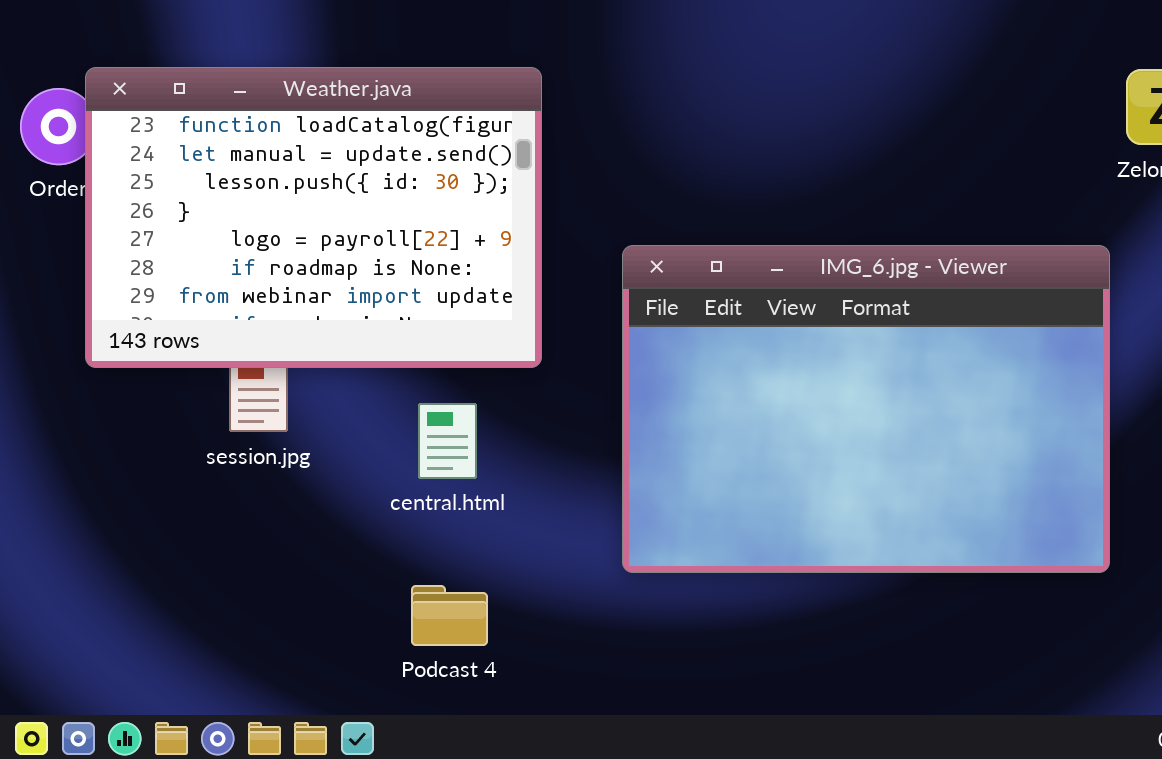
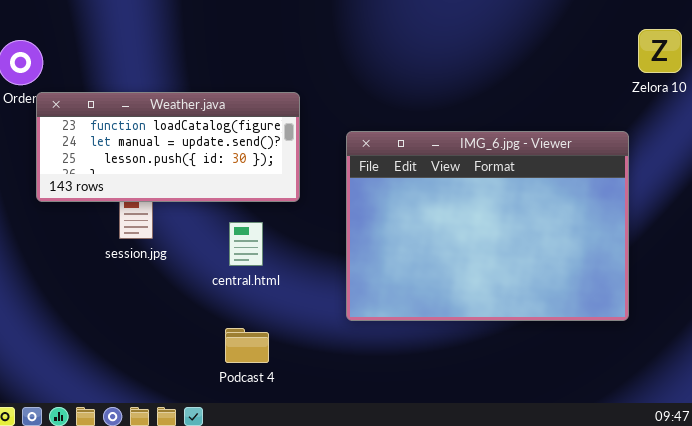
Weather.java: [85,67,542,368] -> [36,92,300,202], resized

